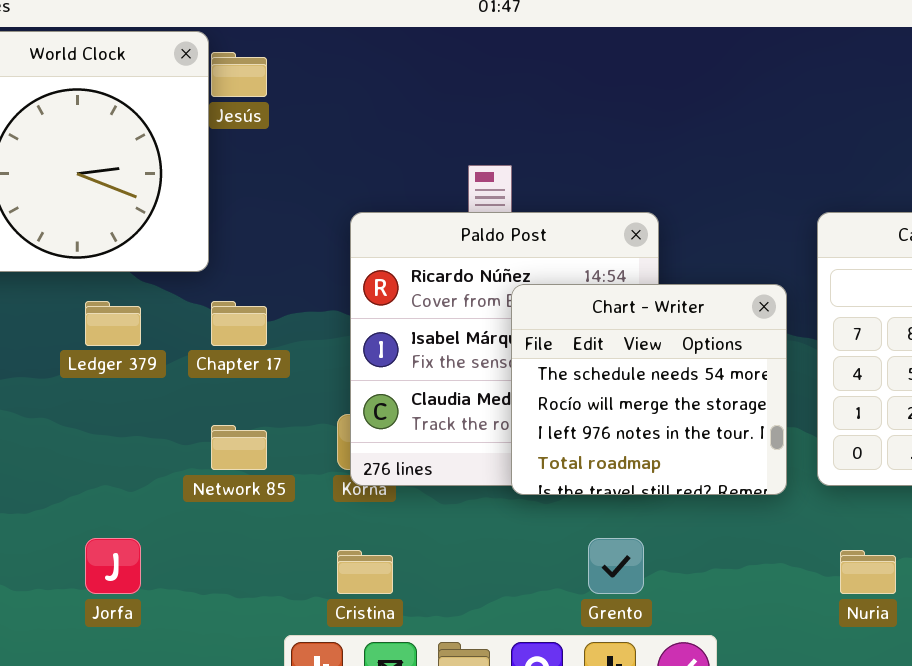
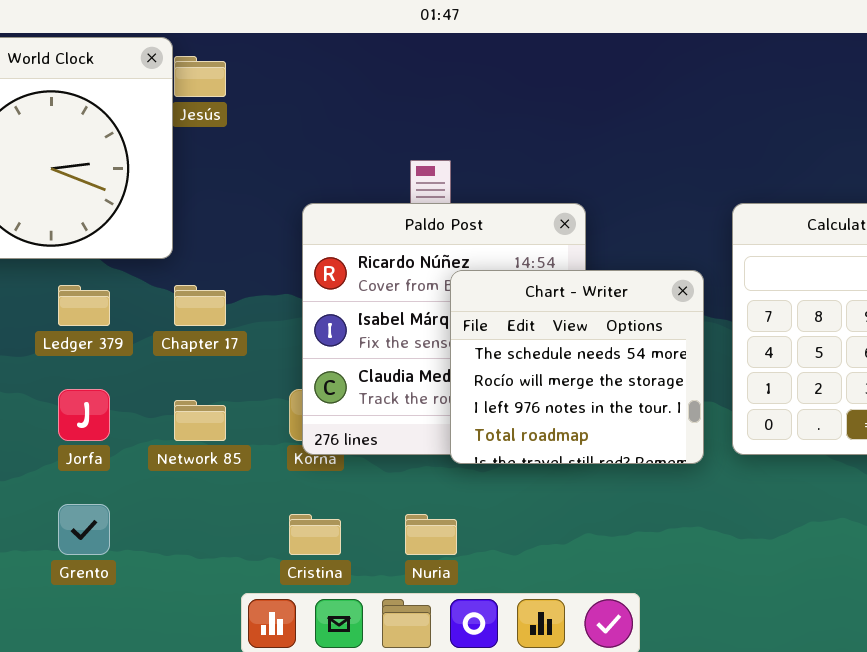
Jorfa: [85,538,141,594] -> [58,389,110,441], moved
Grento: [588,538,644,594] -> [58,504,110,555], moved
Nuria: [840,550,896,594] -> [405,514,457,555], moved

